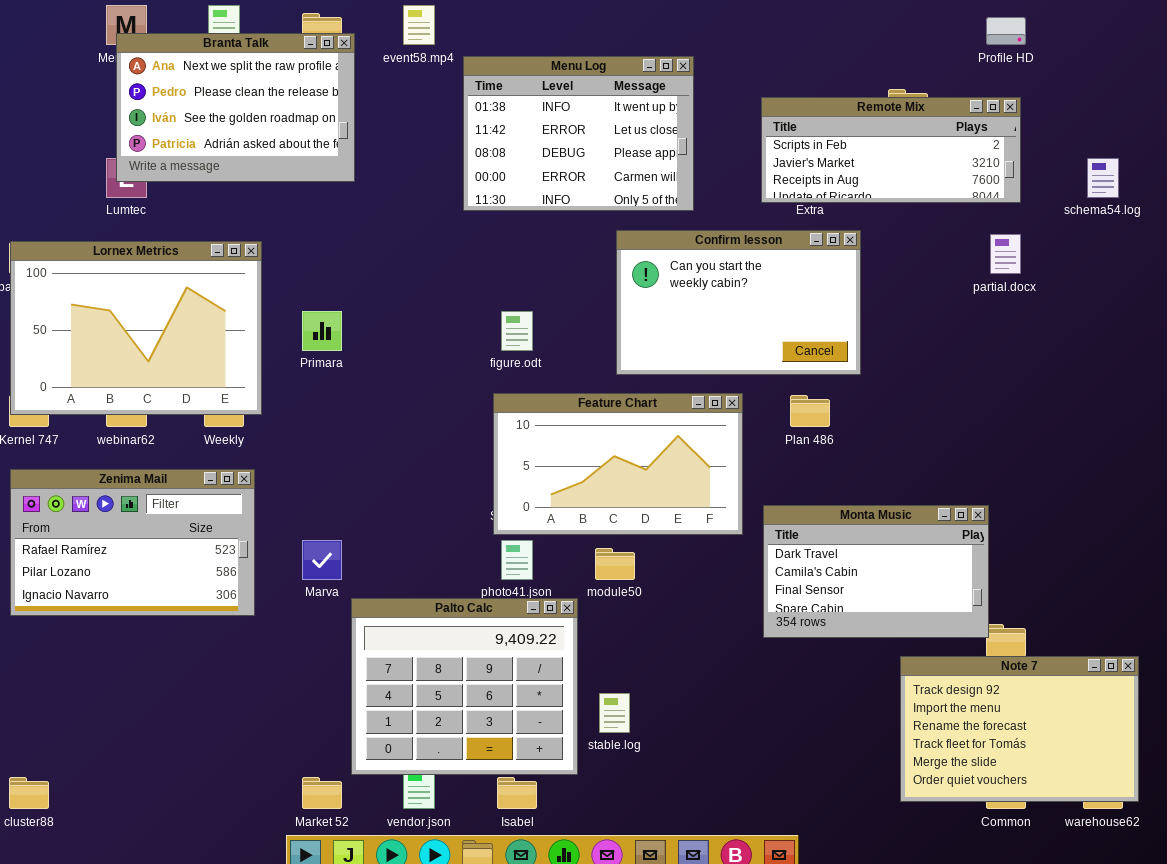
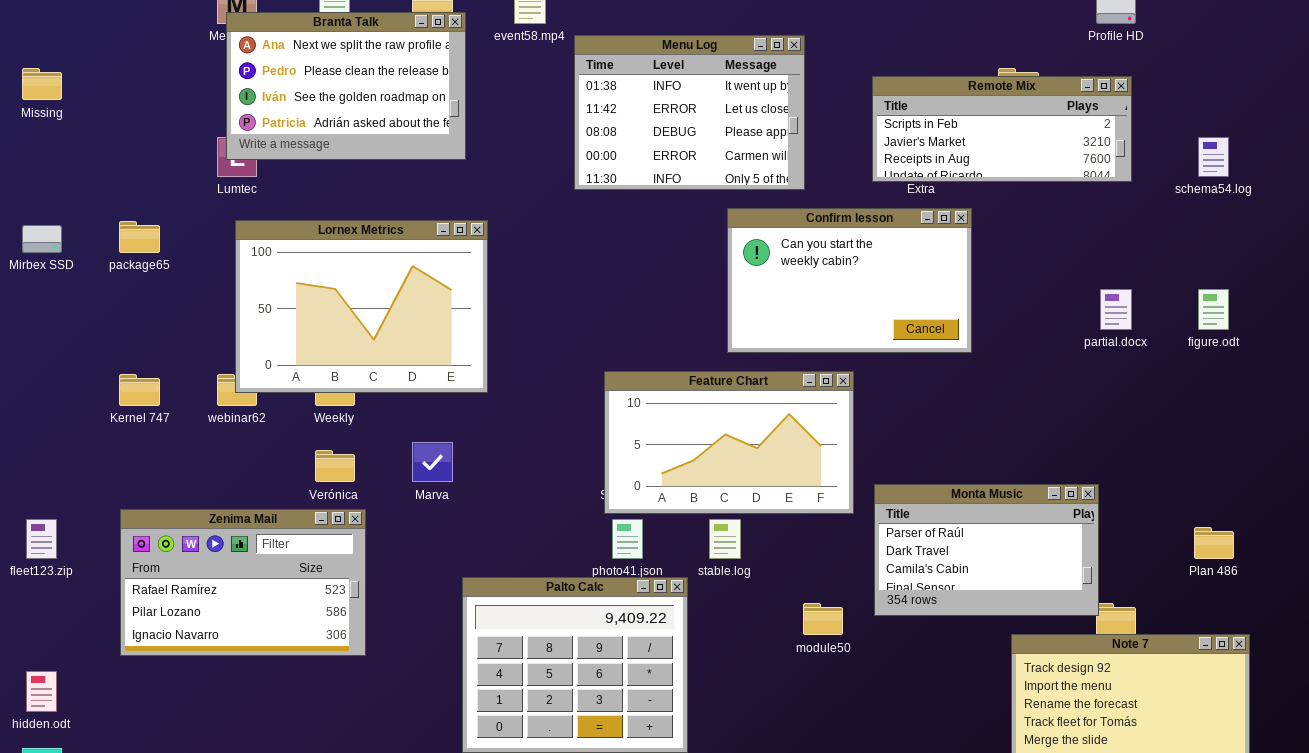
partial.docx: [990,234,1021,274] -> [1100,289,1132,330], moved
Lornex Metrics: [10,241,262,415] -> [235,220,488,393], moved
figure.odt: [501,311,533,351] -> [1198,289,1229,330], moved
Plan 486: [790,395,830,427] -> [1194,527,1234,559], moved
Zenima Mail: [10,469,255,616] -> [120,509,366,656], moved
Monta Music: [763,505,989,638] -> [874,484,1099,616], scrolled up 1 row
Marva: [302,540,342,580] -> [412,442,453,482], moved
module50: [595,548,635,580] -> [803,603,843,635], moved
stable.log: [599,693,630,733] -> [709,519,741,559], moved

